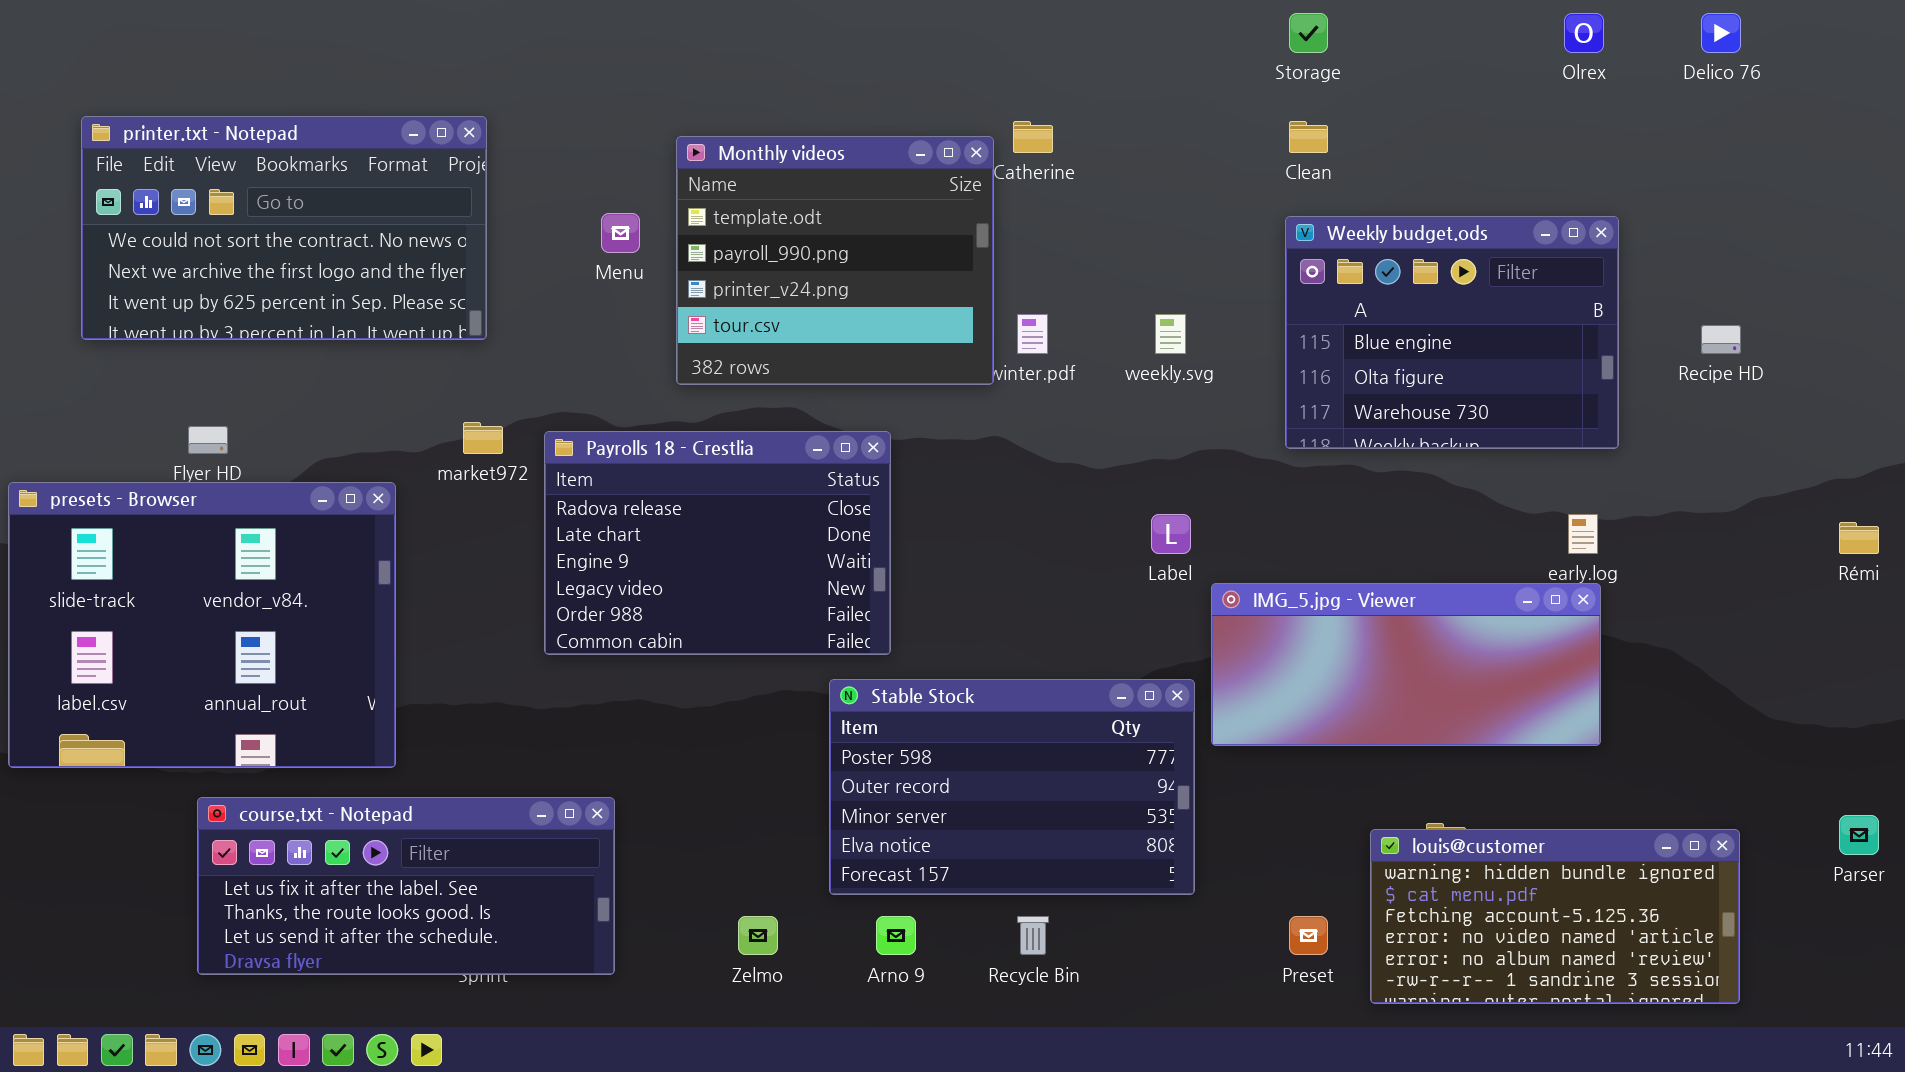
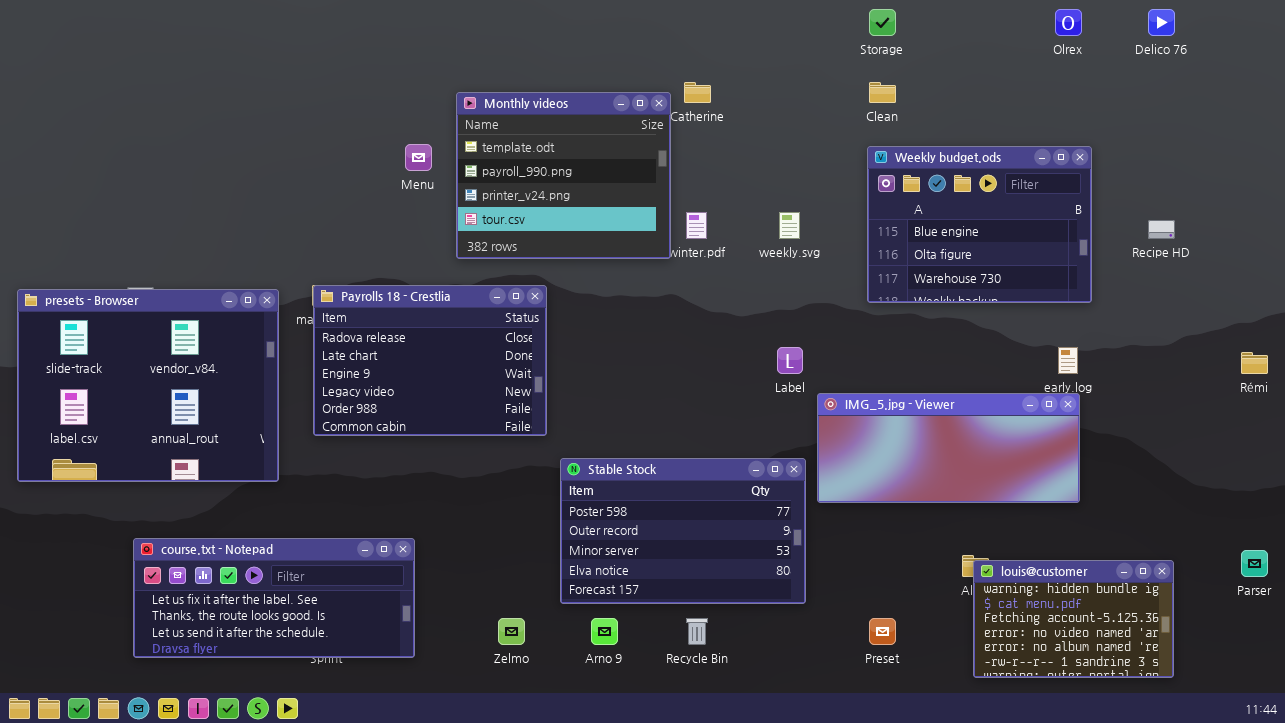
printer.txt - Notepad: [81,116,487,340] -> none, closed
Payrolls 18 - Crestlia: [544,431,891,655] -> [313,285,547,436], moved
presets - Browser: [8,482,396,768] -> [17,289,279,482], moved
louis@customer: [1370,829,1740,1004] -> [973,560,1174,678], resized

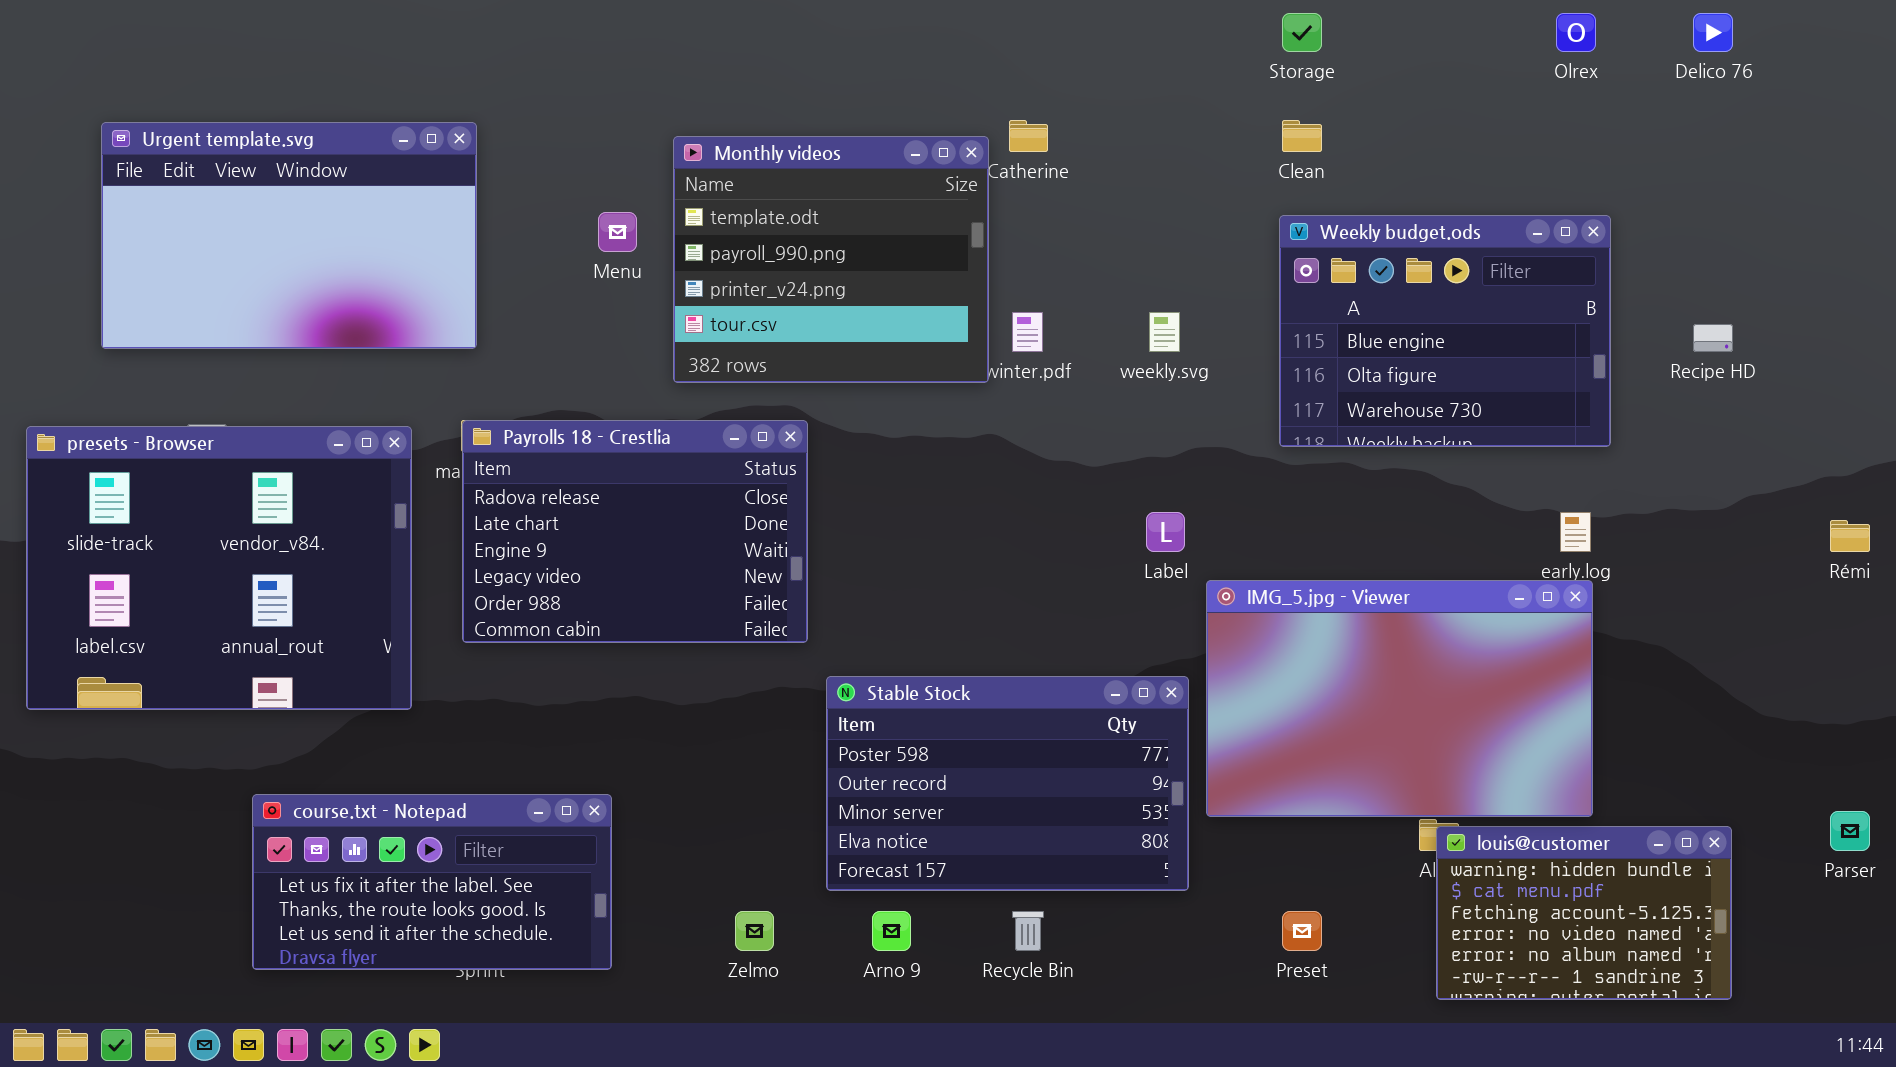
Urgent template.svg: none -> [101,122,477,349], opened
IMG_5.jpg - Viewer: [817,393,1080,503] -> [1206,580,1593,817], resized
course.txt - Notepad: [133,538,415,658] -> [252,794,612,970], resized

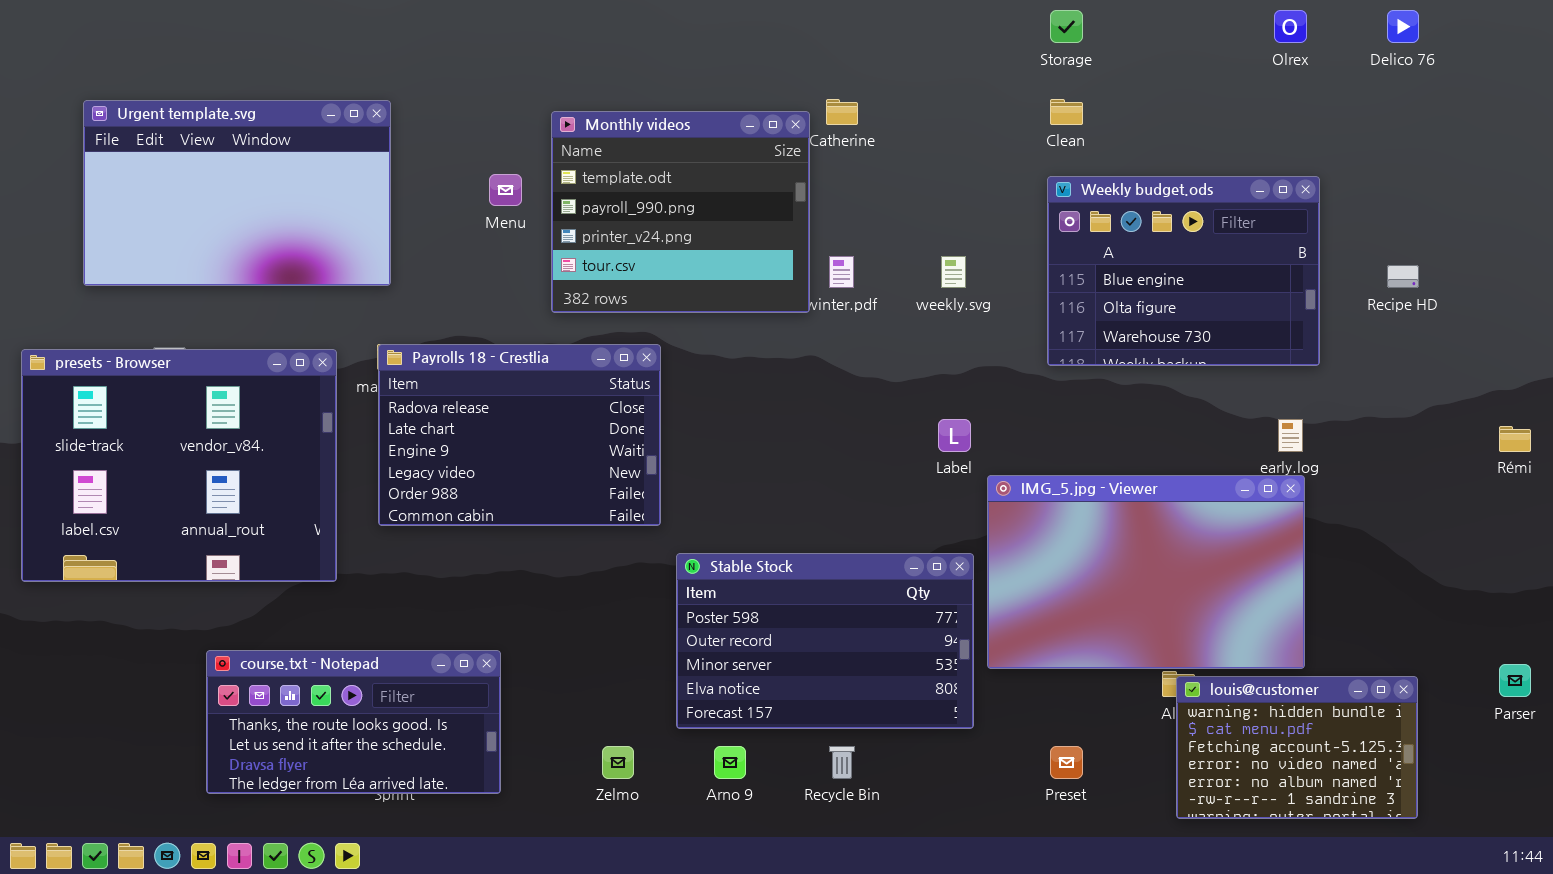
course.txt - Notepad: [252,794,612,970] -> [206,650,501,794], scrolled down 1 row

